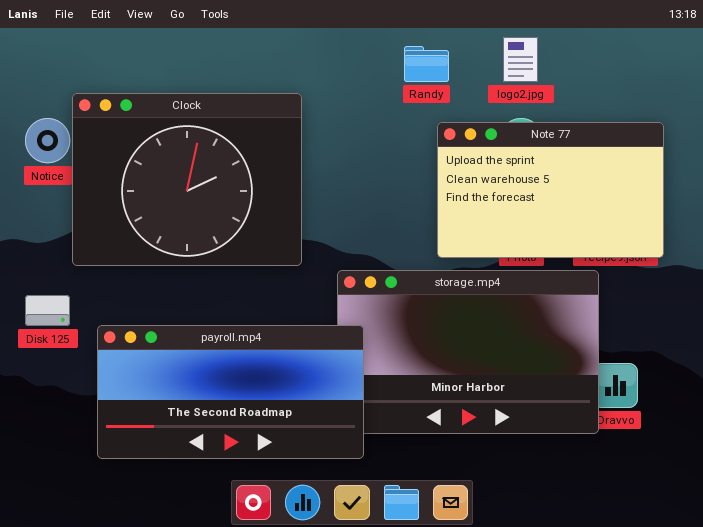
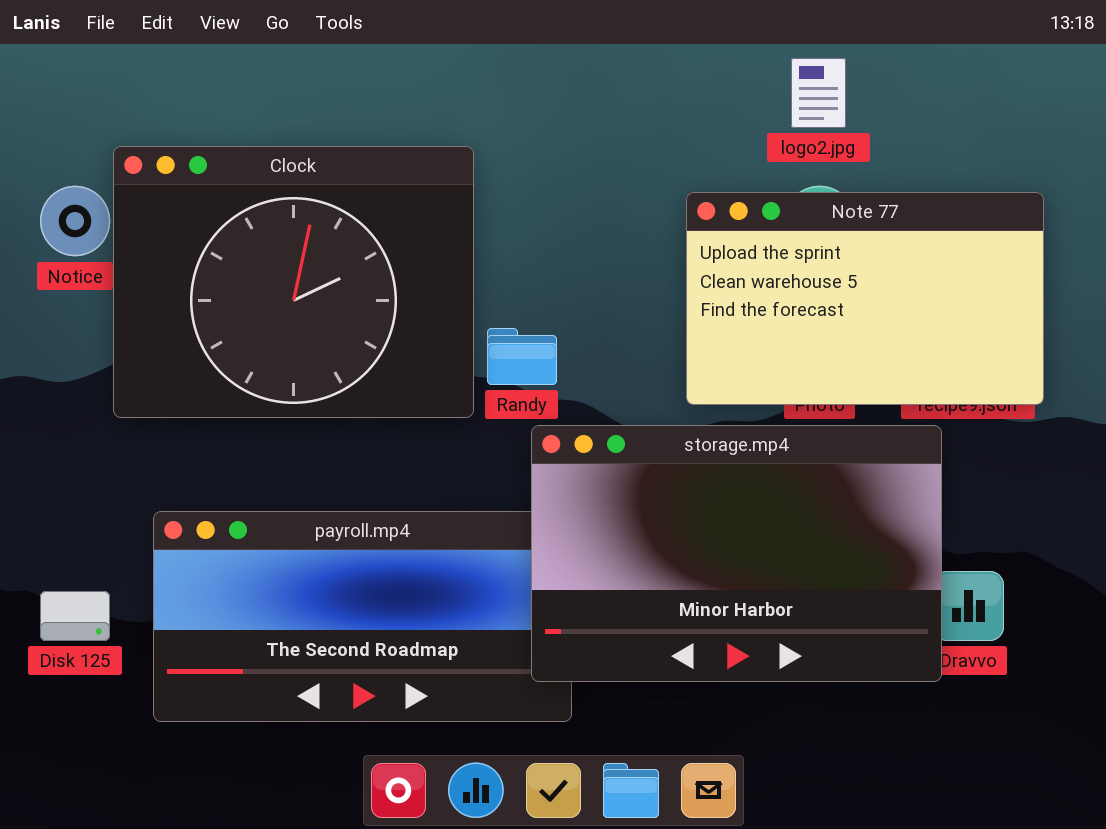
Randy: [404,46,449,82] -> [487,328,557,385], moved
storage.mp4: [337,270,599,434] -> [531,425,942,682], raised
Disk 125: [25,295,70,326] -> [40,591,110,641], moved

